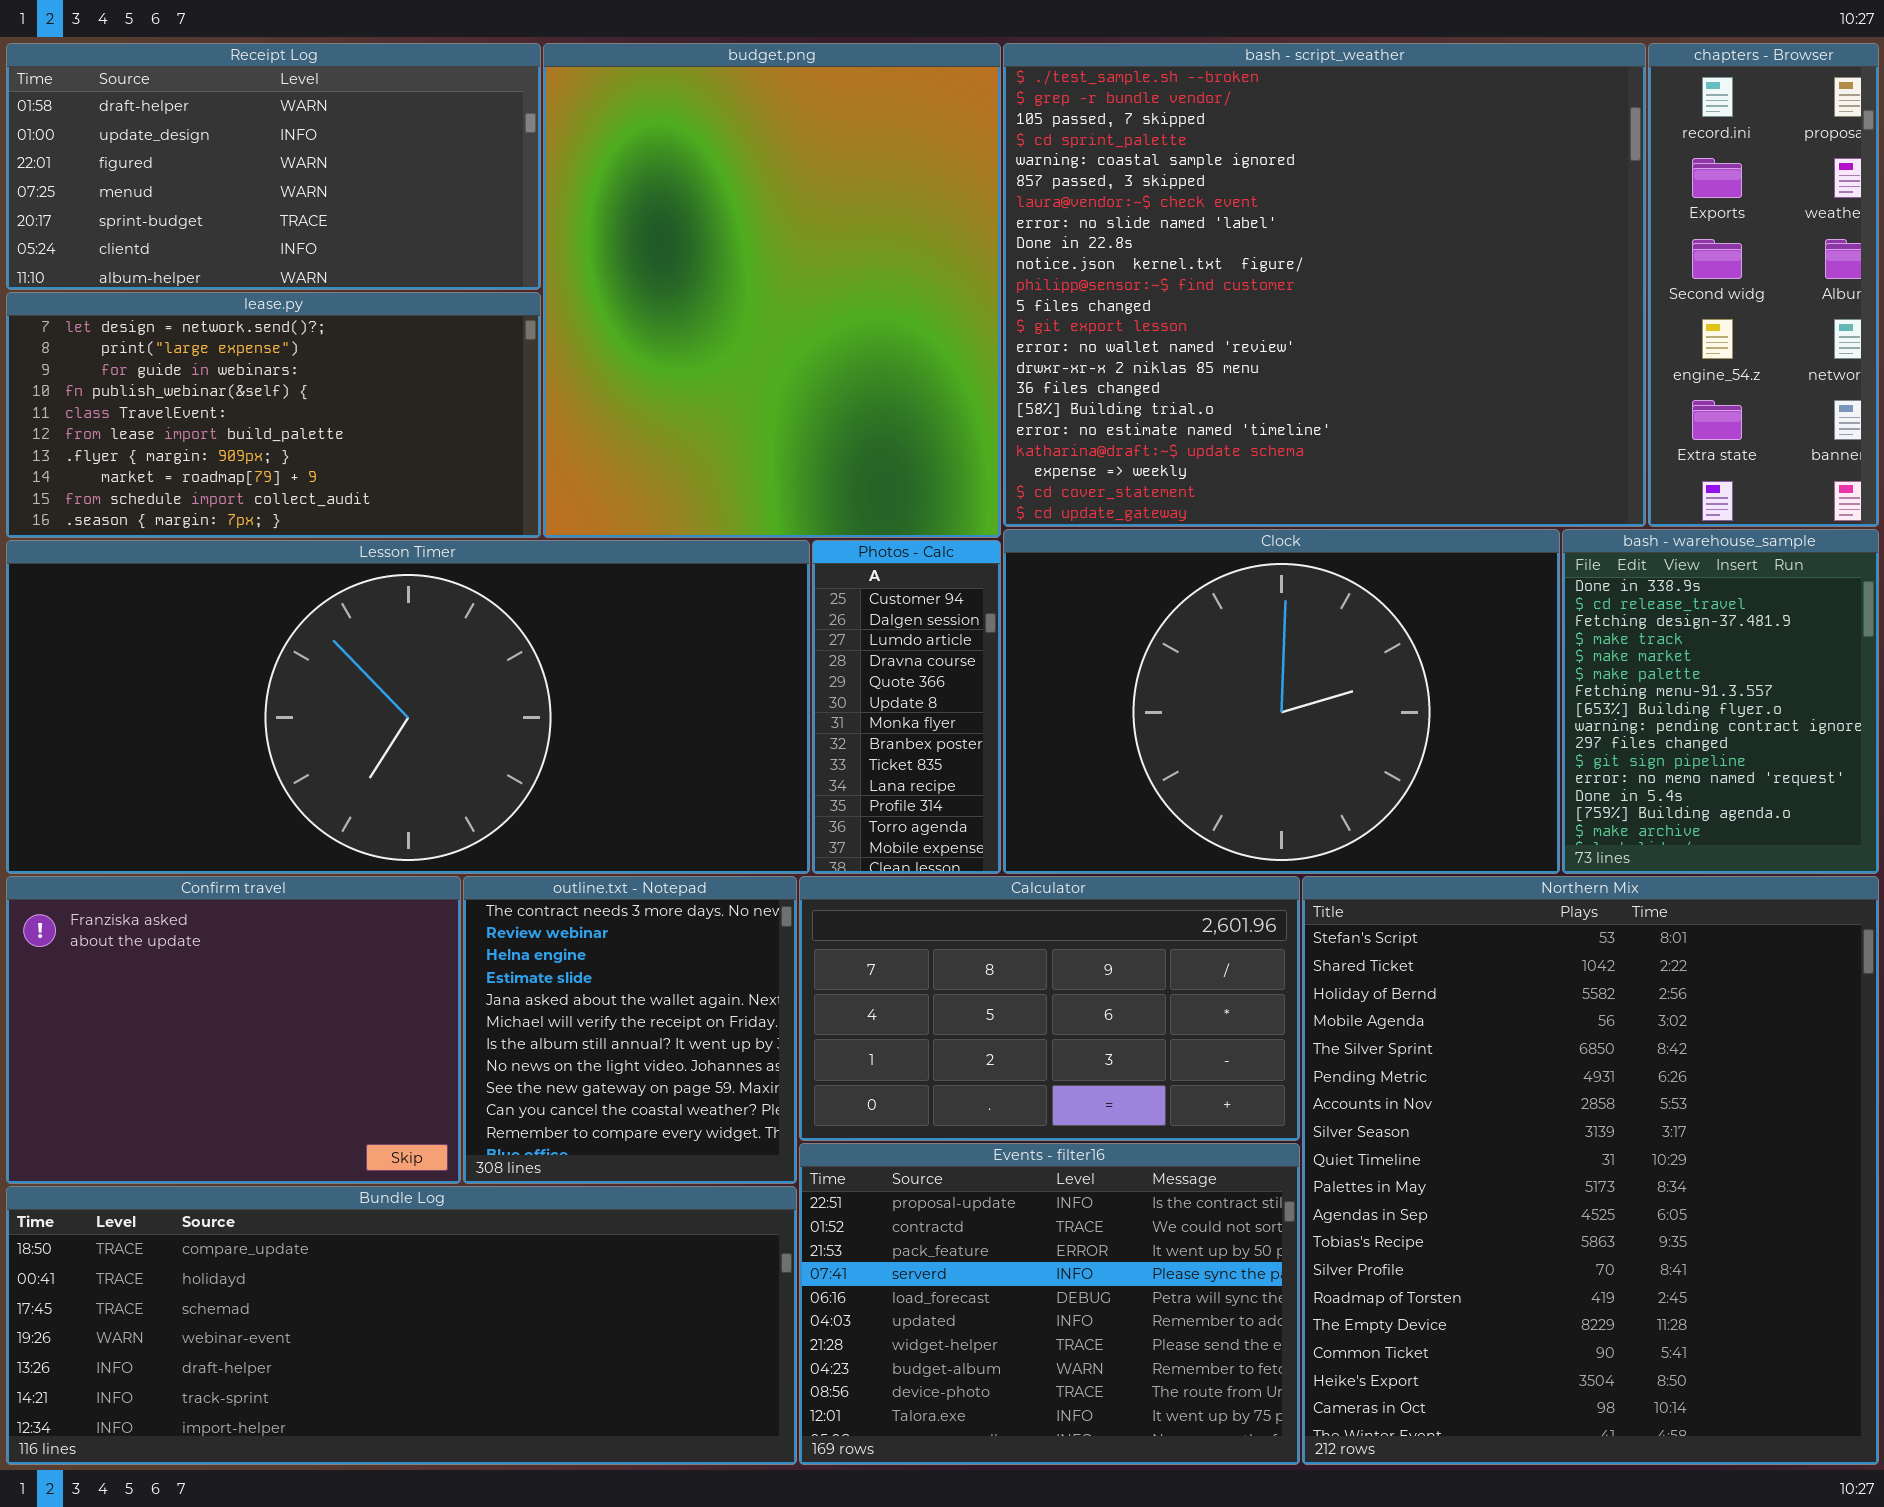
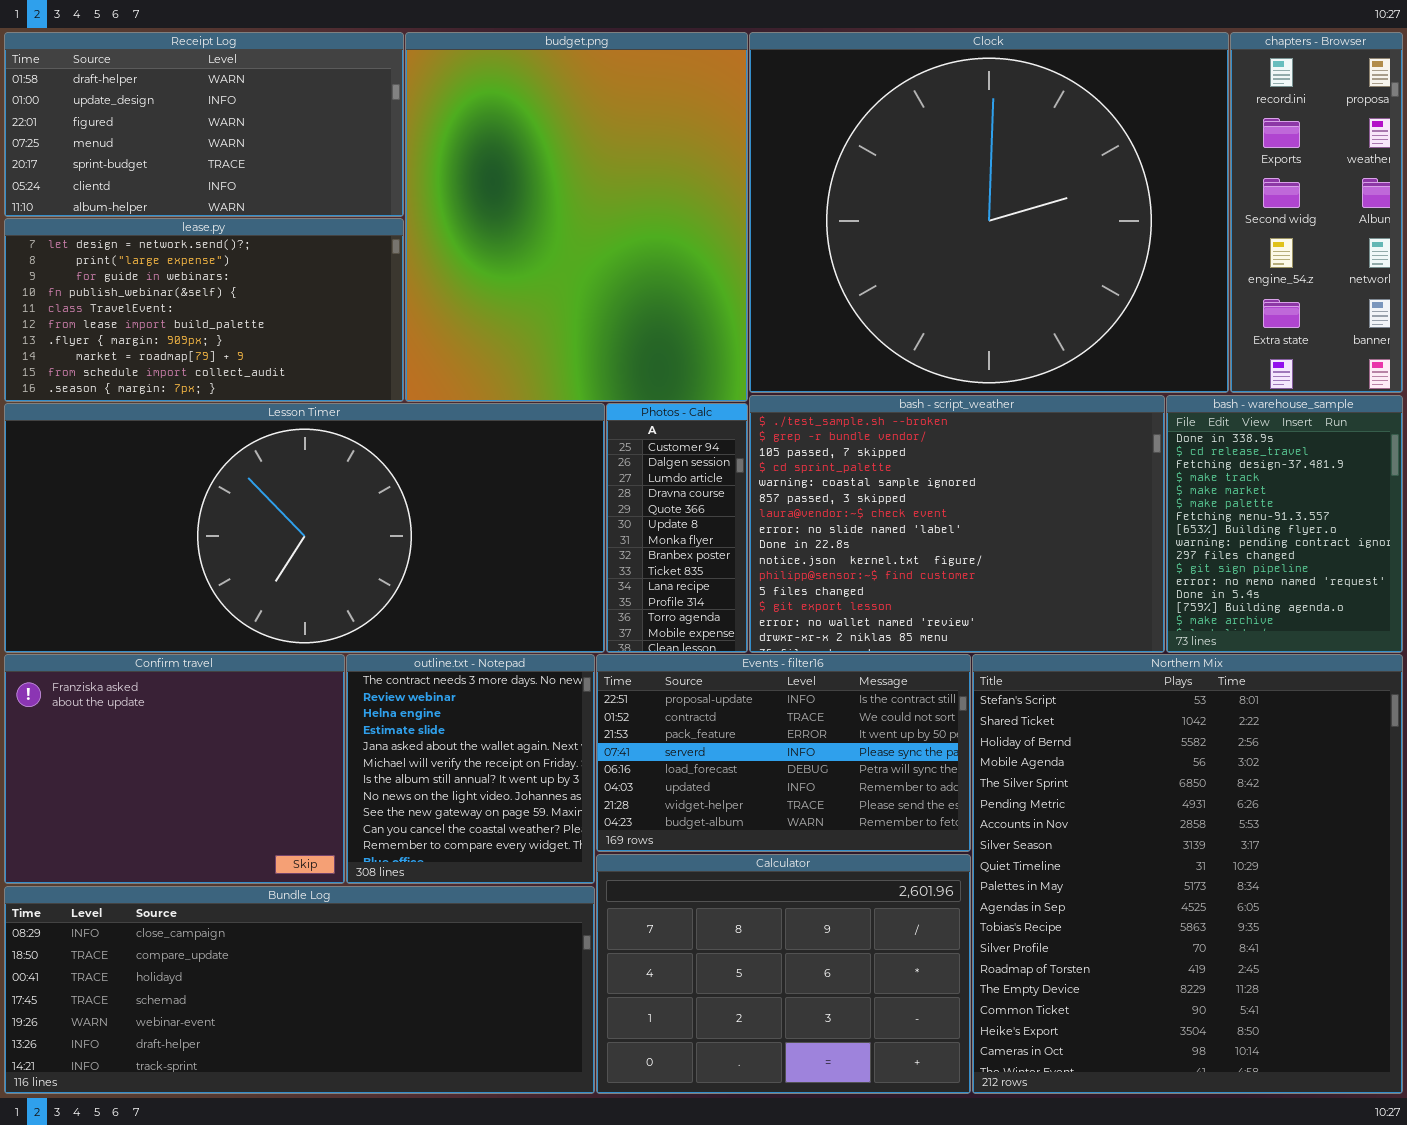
bash - script_weather: [1003,43,1646,527] -> [749,395,1165,653], moved, resized
Clock: [1003,529,1560,874] -> [749,32,1229,393], moved, resized
Calculator: [799,876,1300,1141] -> [596,854,971,1094], moved, resized
Events - filter16: [799,1143,1300,1465] -> [596,654,971,852], moved, resized
Bundle Log: [6,1186,797,1465] -> [4,886,595,1094], scrolled up 1 row

